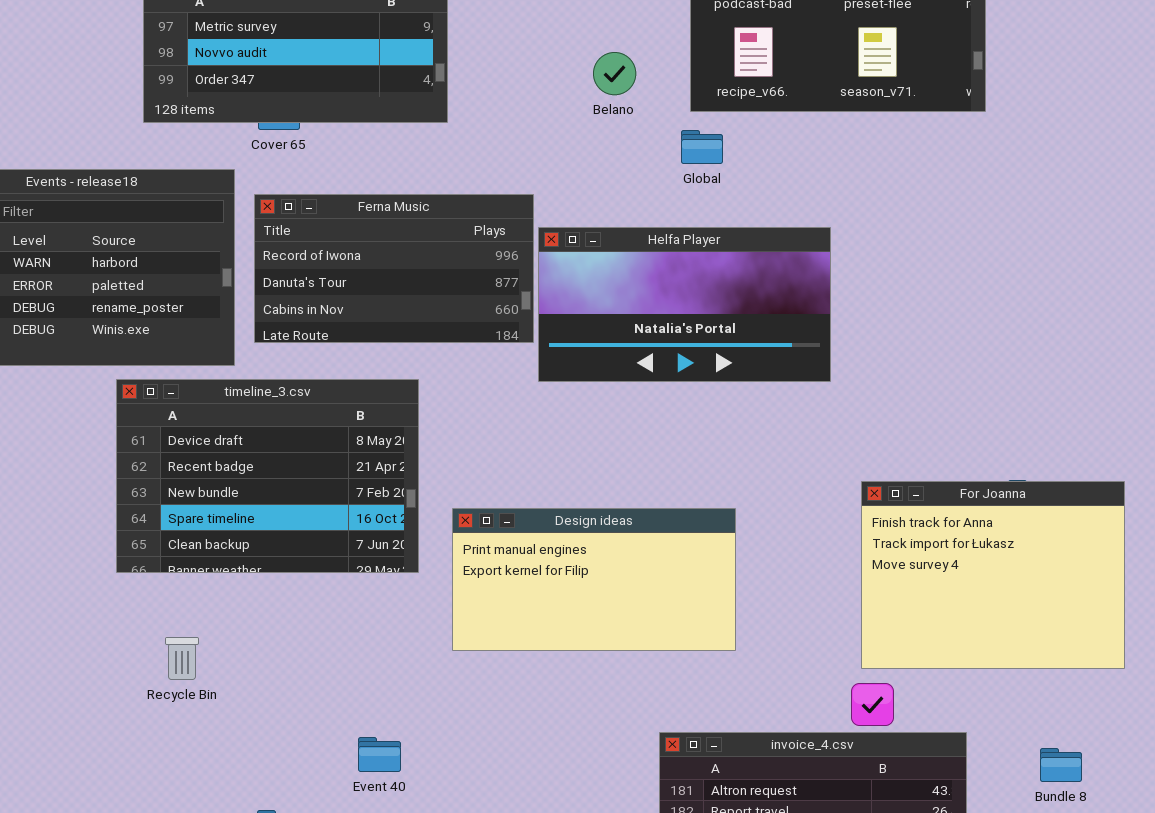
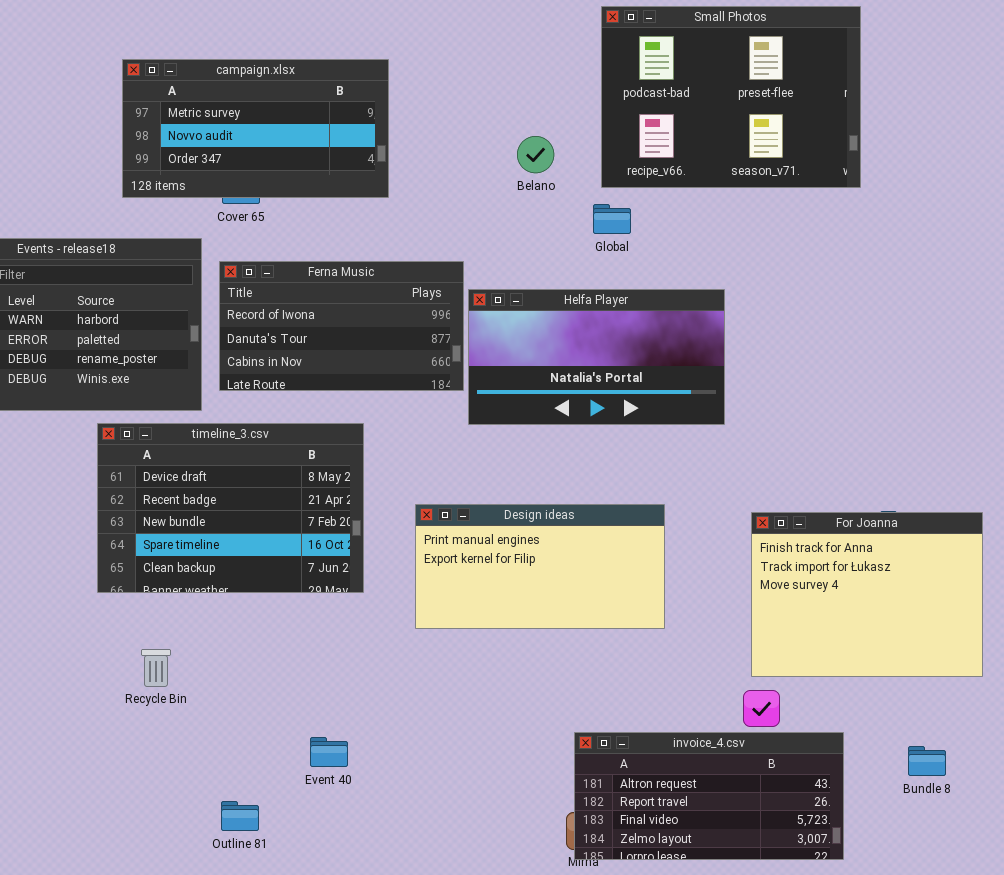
Design ideas: [452,508,736,651] -> [415,504,665,629], moved

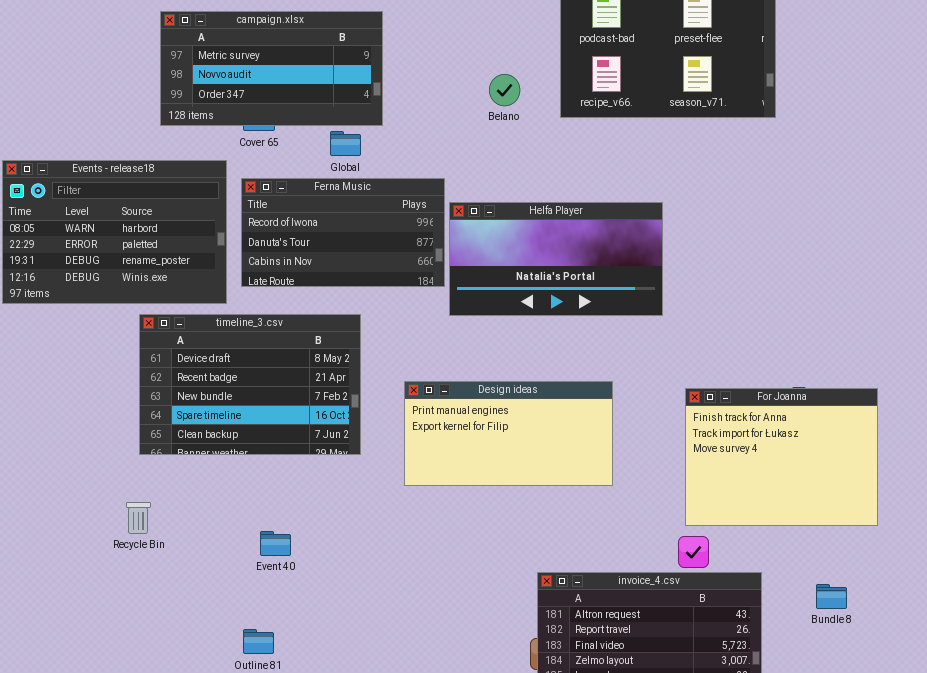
Global: [593,204,631,234] -> [330,131,361,156], moved
Recycle Bin: [141,649,171,687] -> [126,502,151,534], moved
Event 40: [310,737,348,767] -> [260,531,291,556], moved

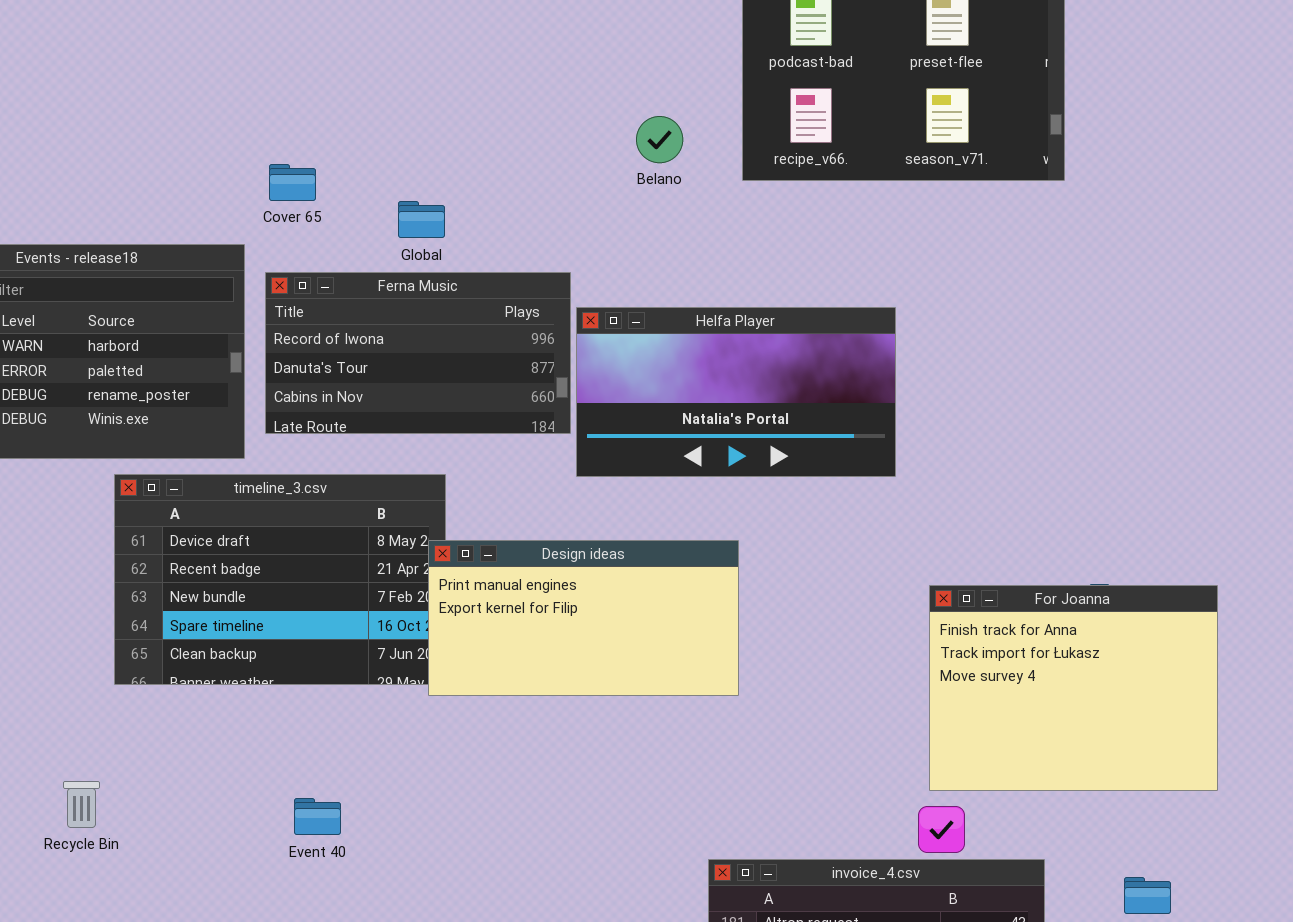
campaign.xlsx: [160,11,383,126] -> none, closed
Design ideas: [404,381,613,486] -> [428,540,739,696], moved
Recycle Bin: [126,502,151,534] -> [63,781,100,828], moved

